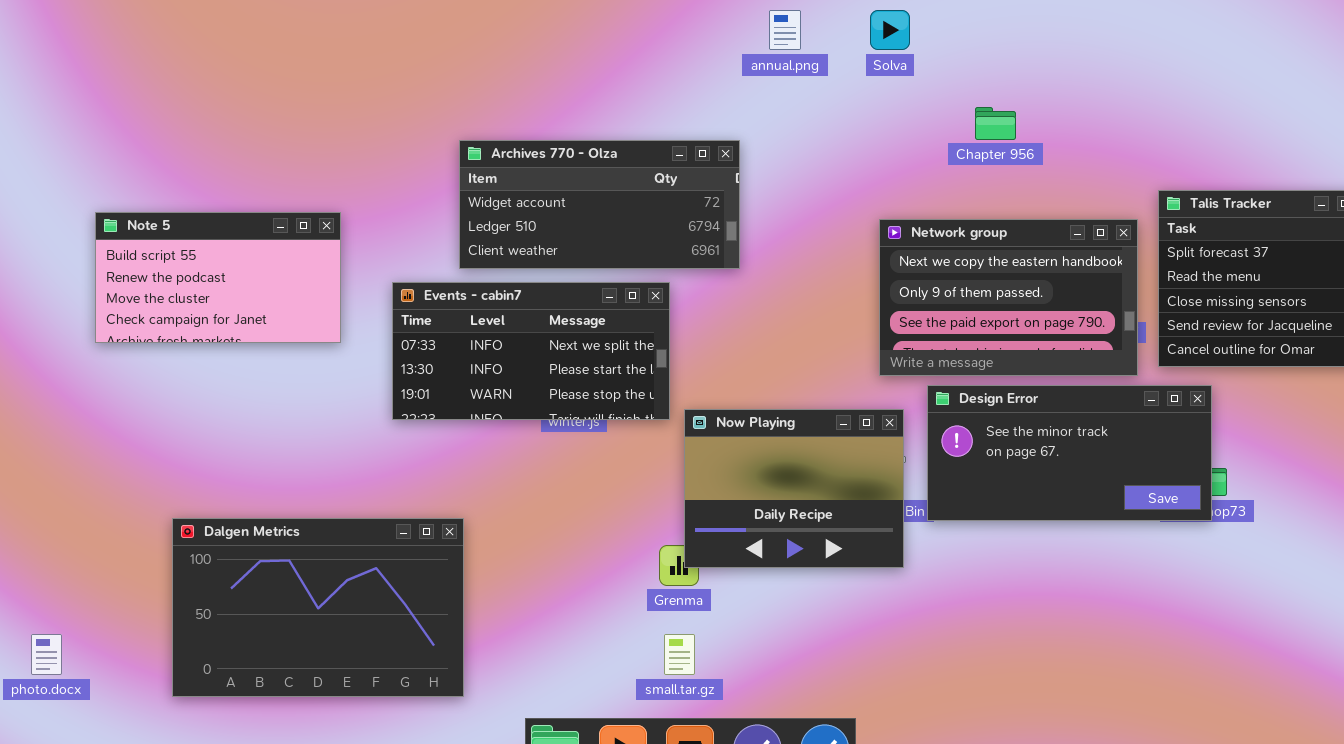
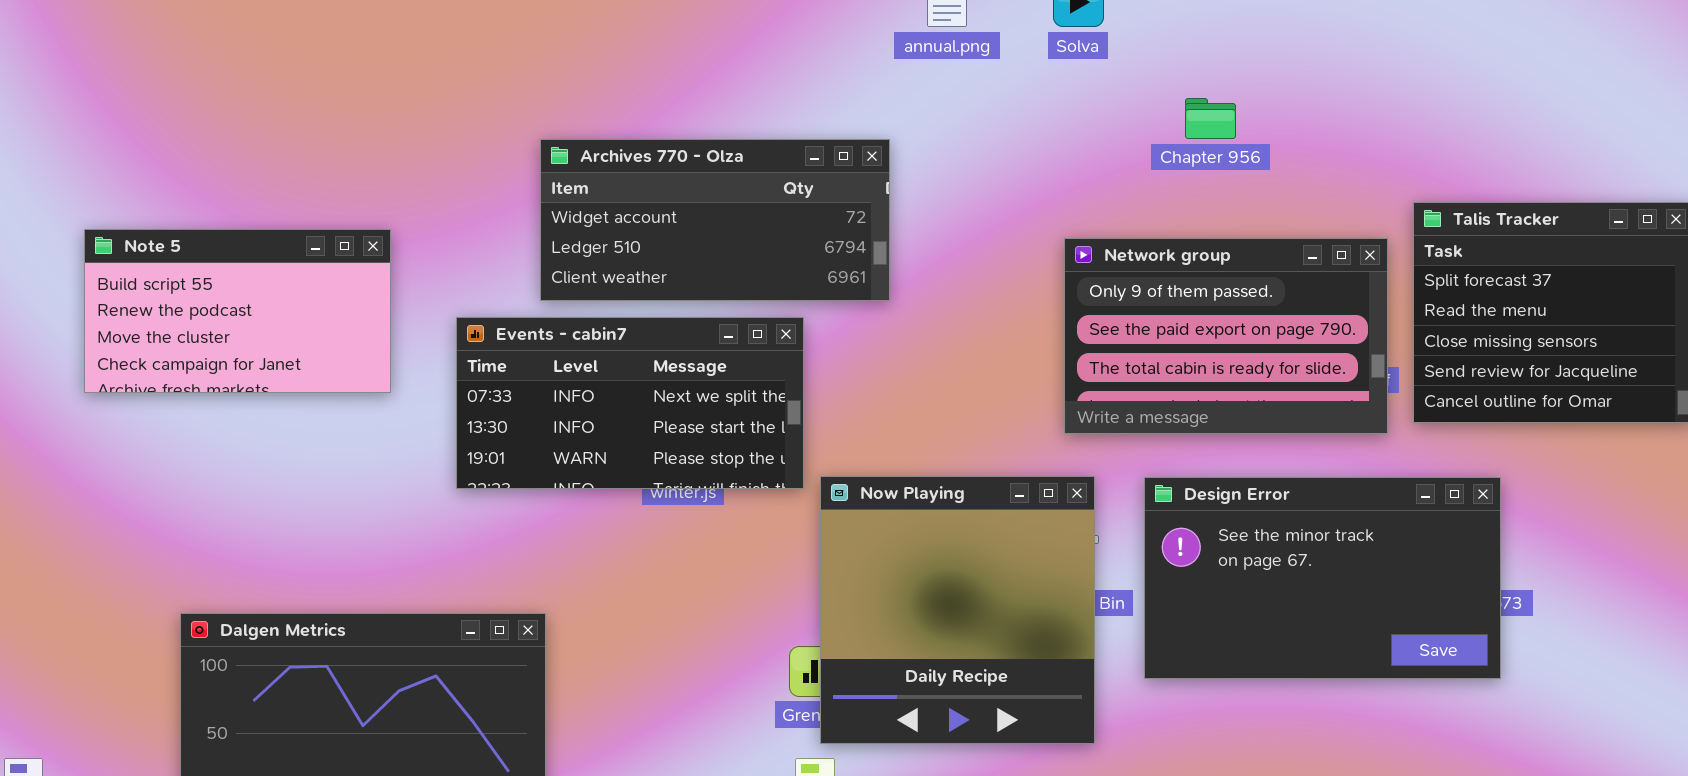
Network group: [879,219,1138,376] -> [1064,238,1388,434], scrolled down 1 row
Design Error: [927,385,1212,521] -> [1144,477,1501,679], moved, resized
Now Playing: [684,409,904,568] -> [820,476,1095,744], resized

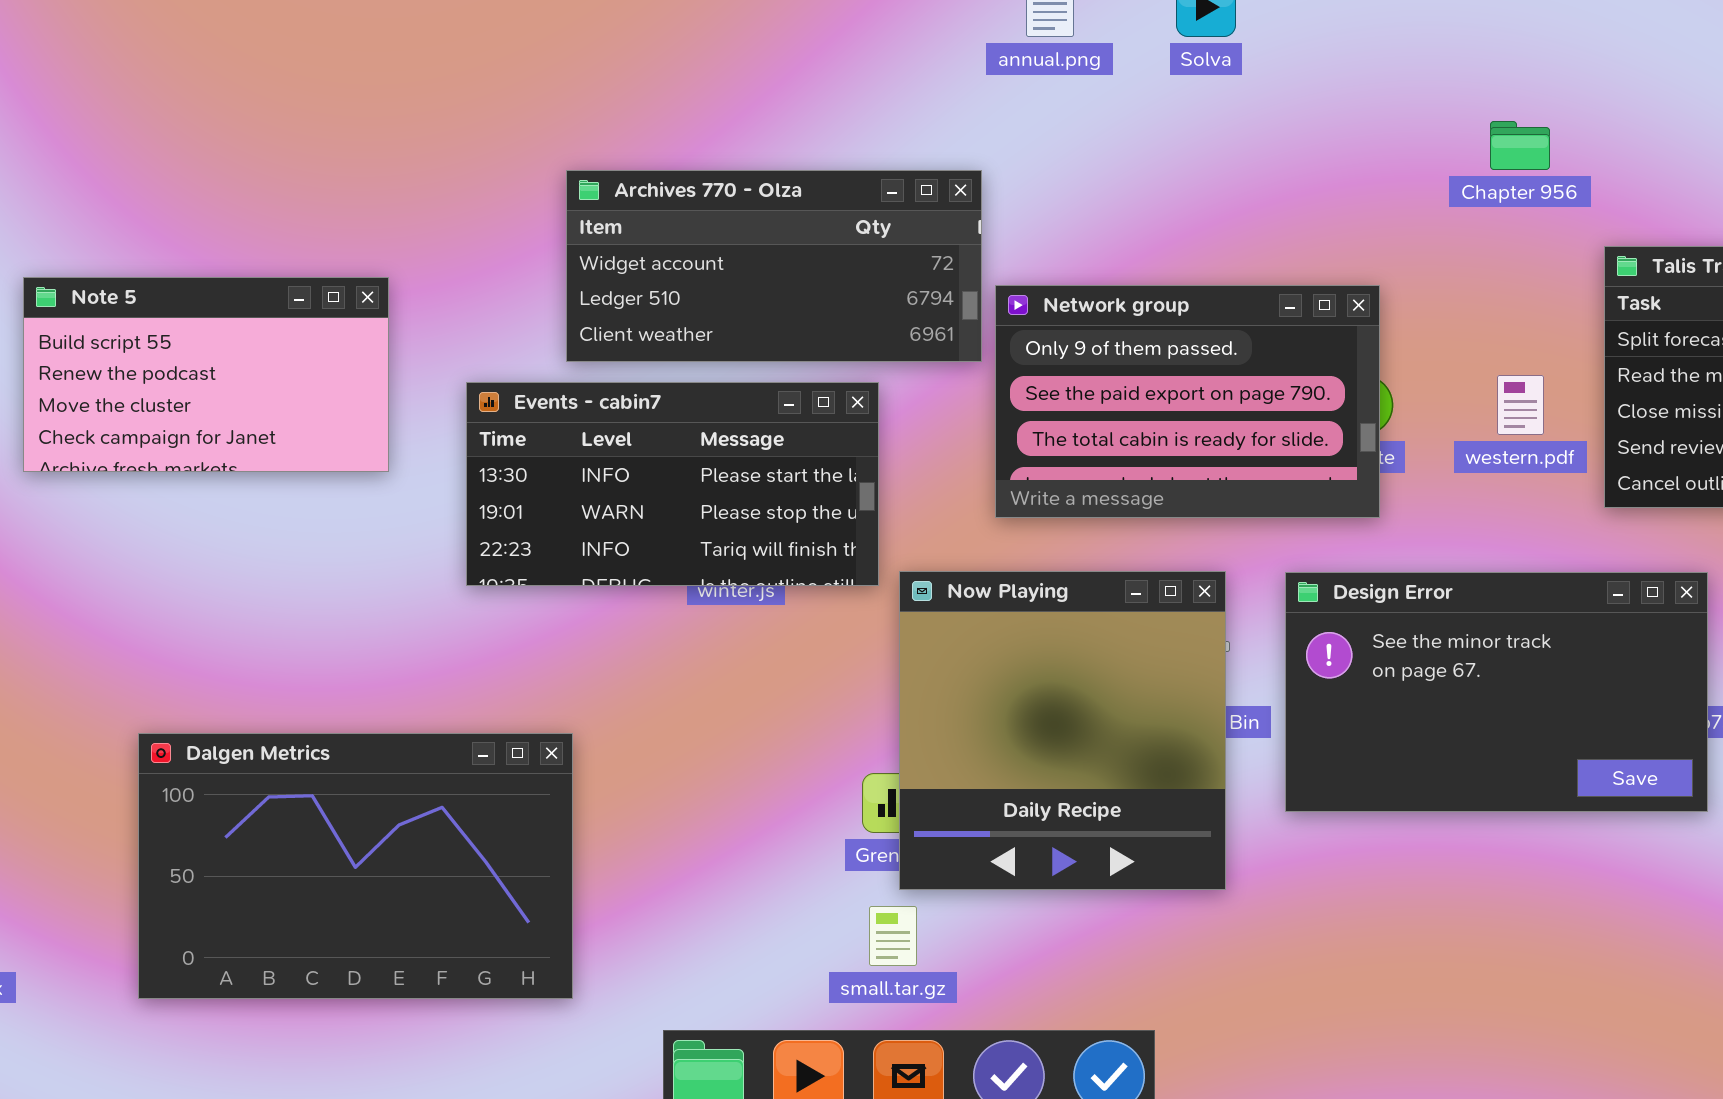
Chapter 956: [1185,98,1236,139] -> [1490,121,1550,170], moved
Network group: [1064,238,1388,434] -> [995,285,1380,518], moved
Events - cabin7: [456,317,804,489] -> [466,382,879,586], scrolled down 1 row

